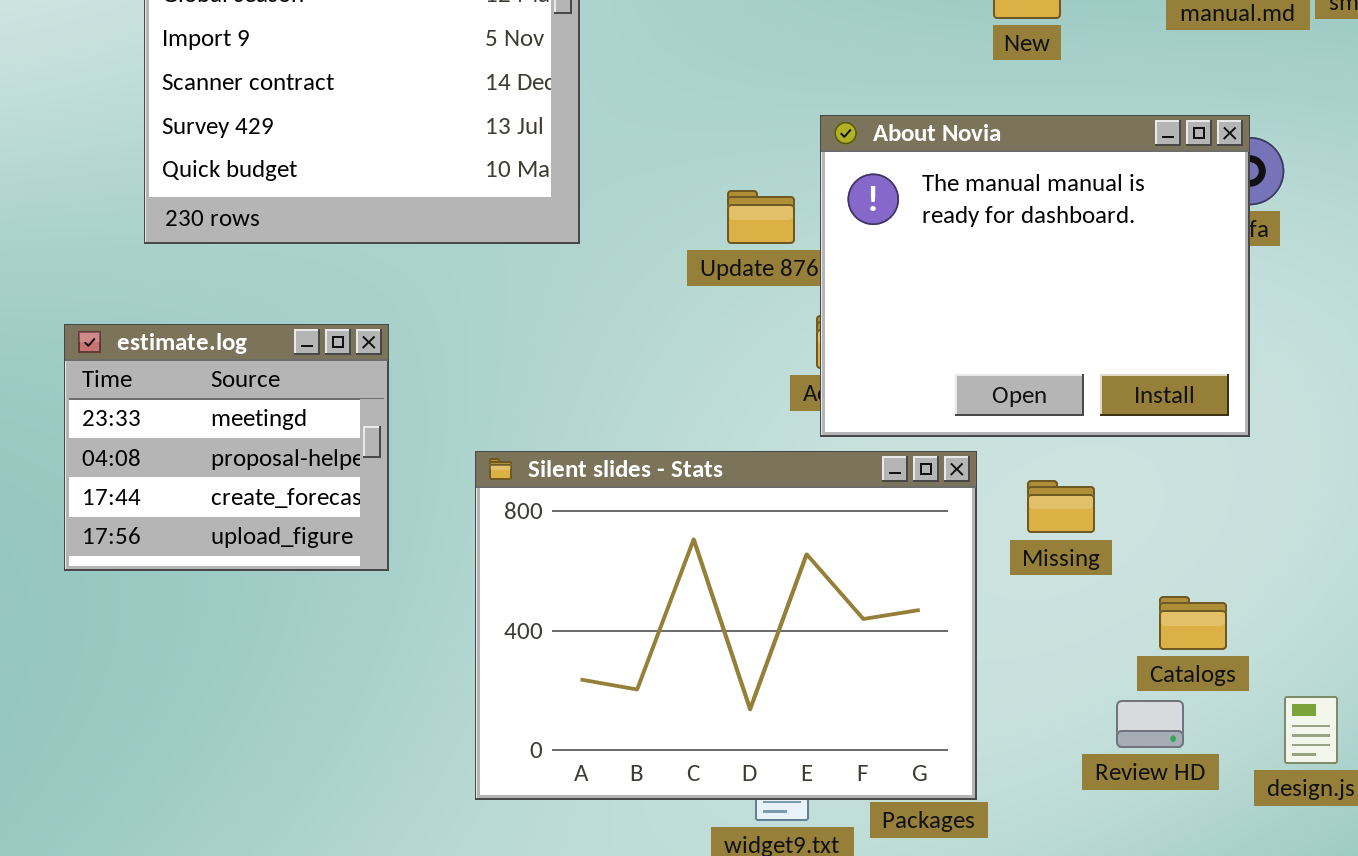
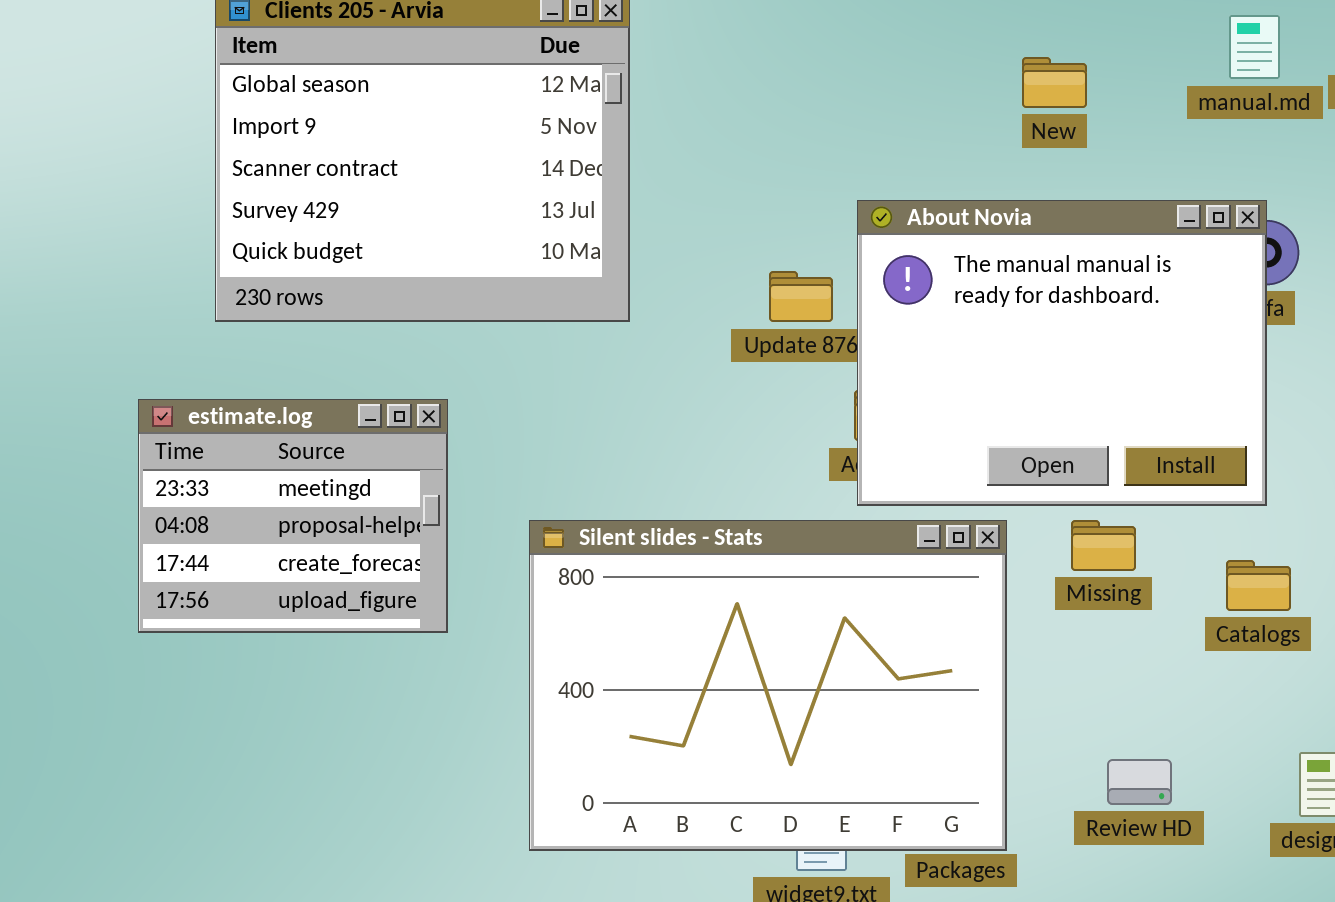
Missing: [1027,480,1095,533] -> [1071,520,1136,571], moved
Catalogs: [1159,596,1227,650] -> [1226,560,1291,611], moved
Review HD: [1116,700,1184,748] -> [1107,759,1172,805], moved

